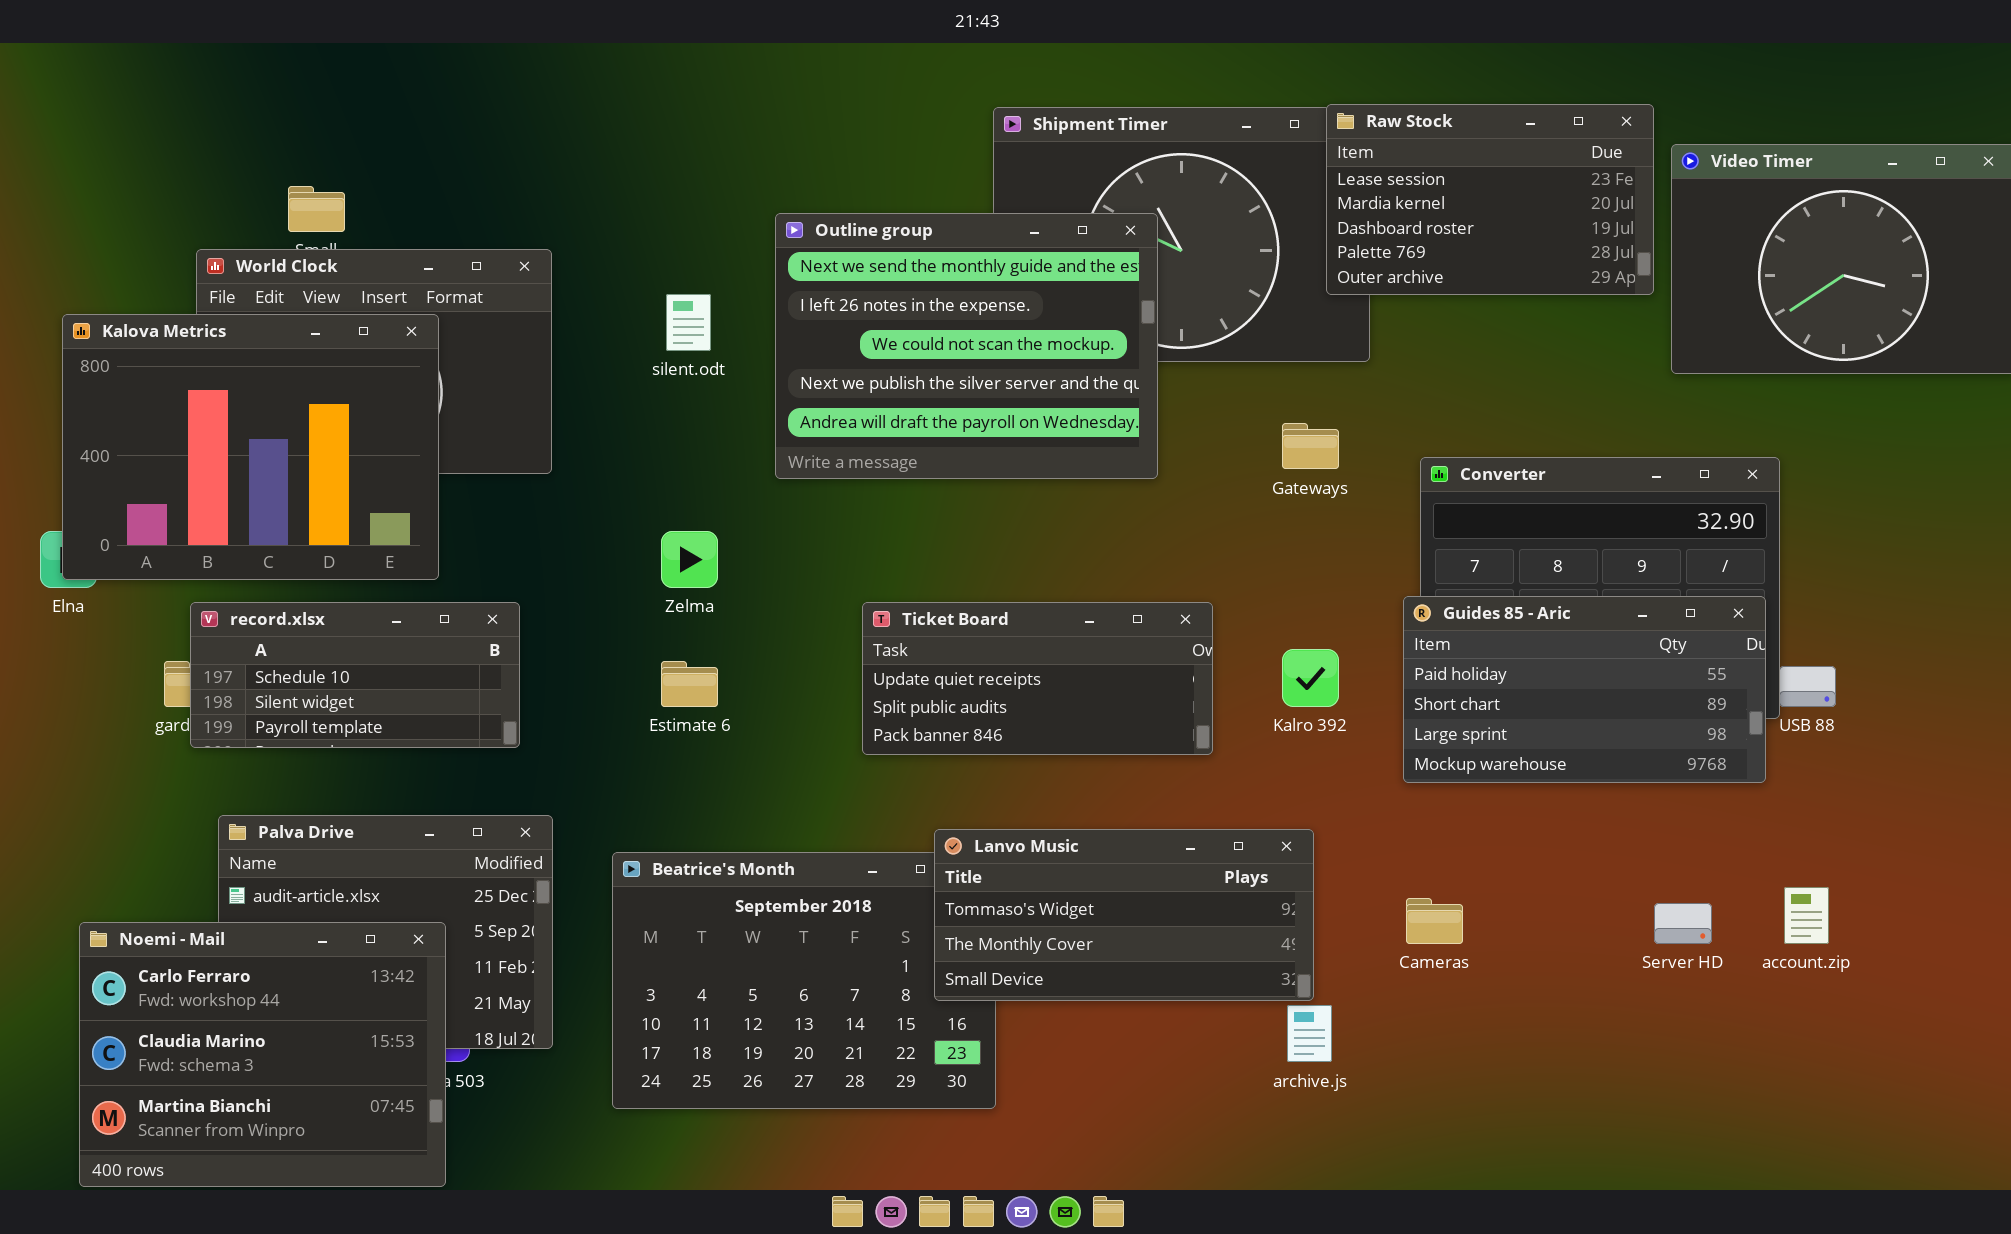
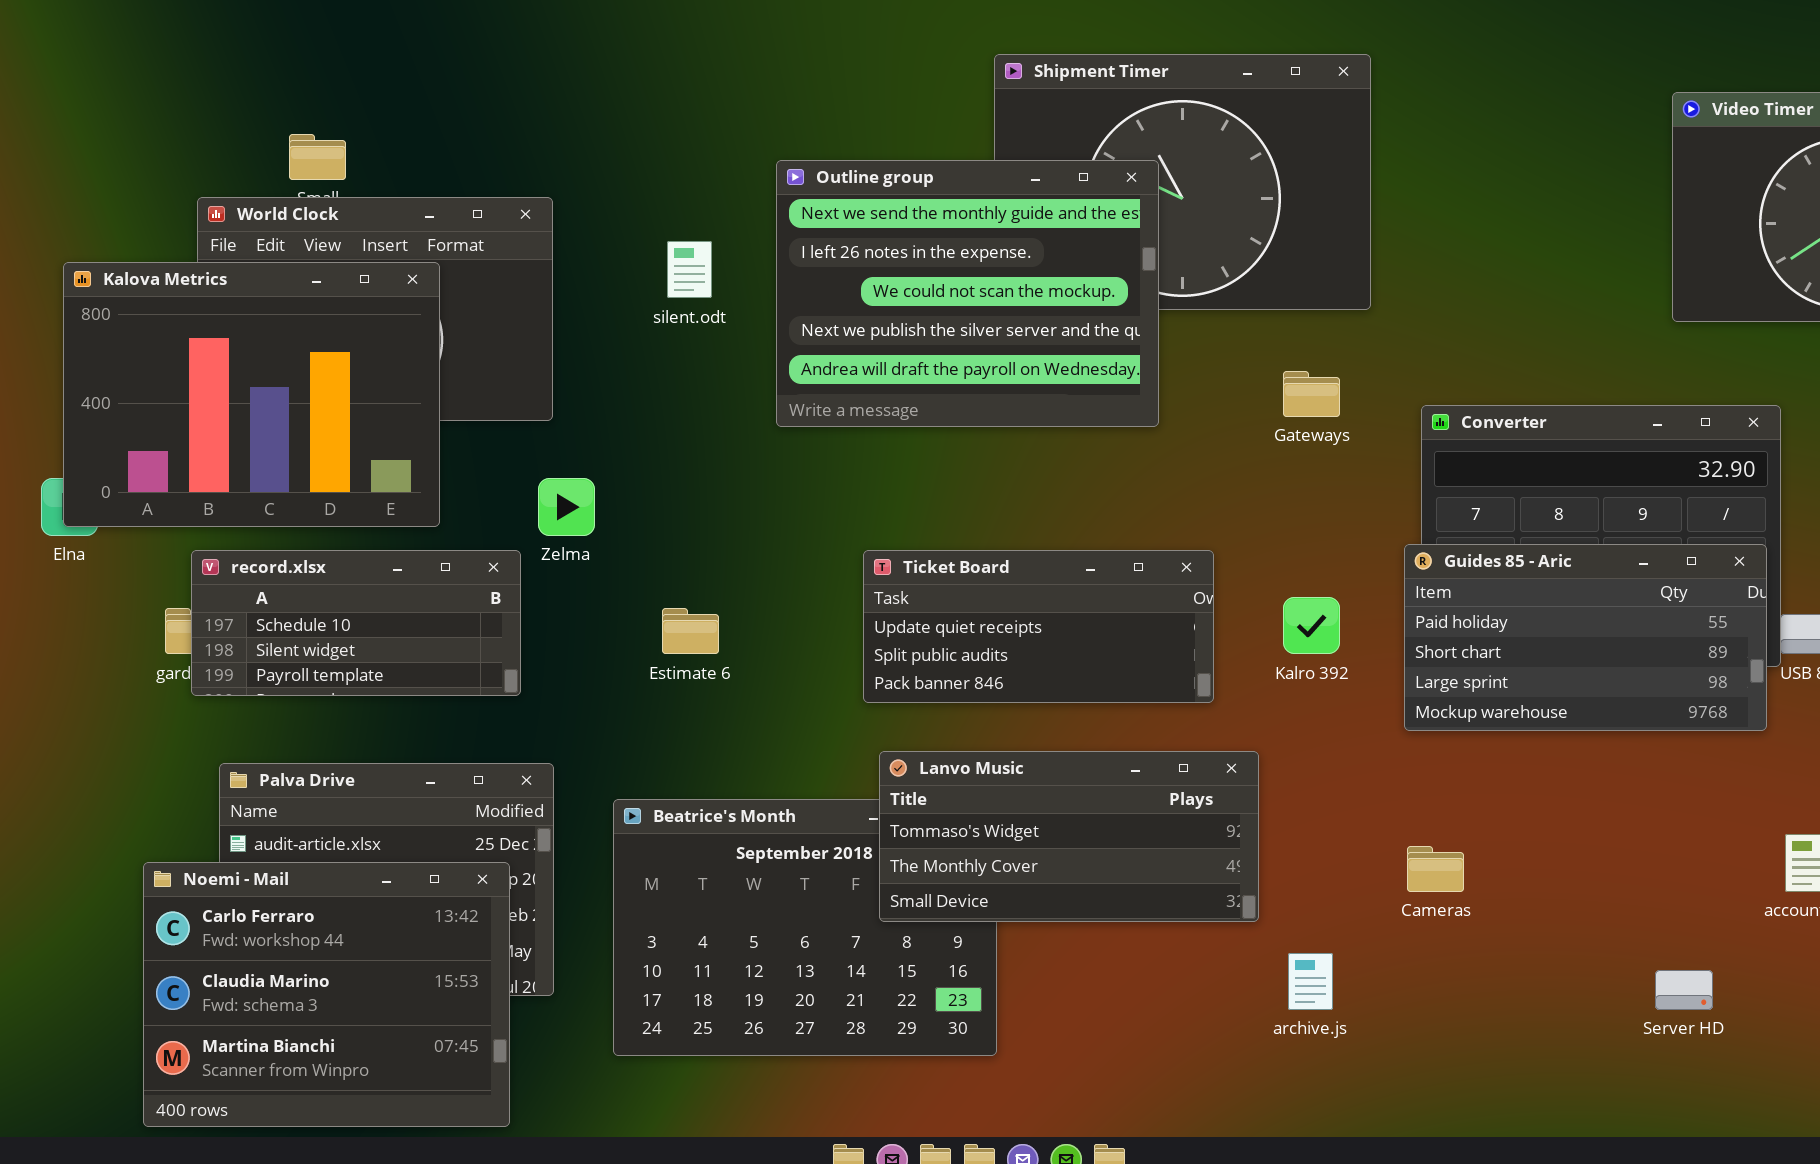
Raw Stock: [1326,104,1654,295] -> none, closed
Zelma: [661,531,718,588] -> [538,478,595,536], moved
Lanvo Music: [934,829,1314,1001] -> [879,751,1259,922], moved
Server HD: [1654,903,1712,944] -> [1655,970,1713,1010], moved
Noemi - Mail: [79,922,446,1187] -> [143,862,510,1127], moved

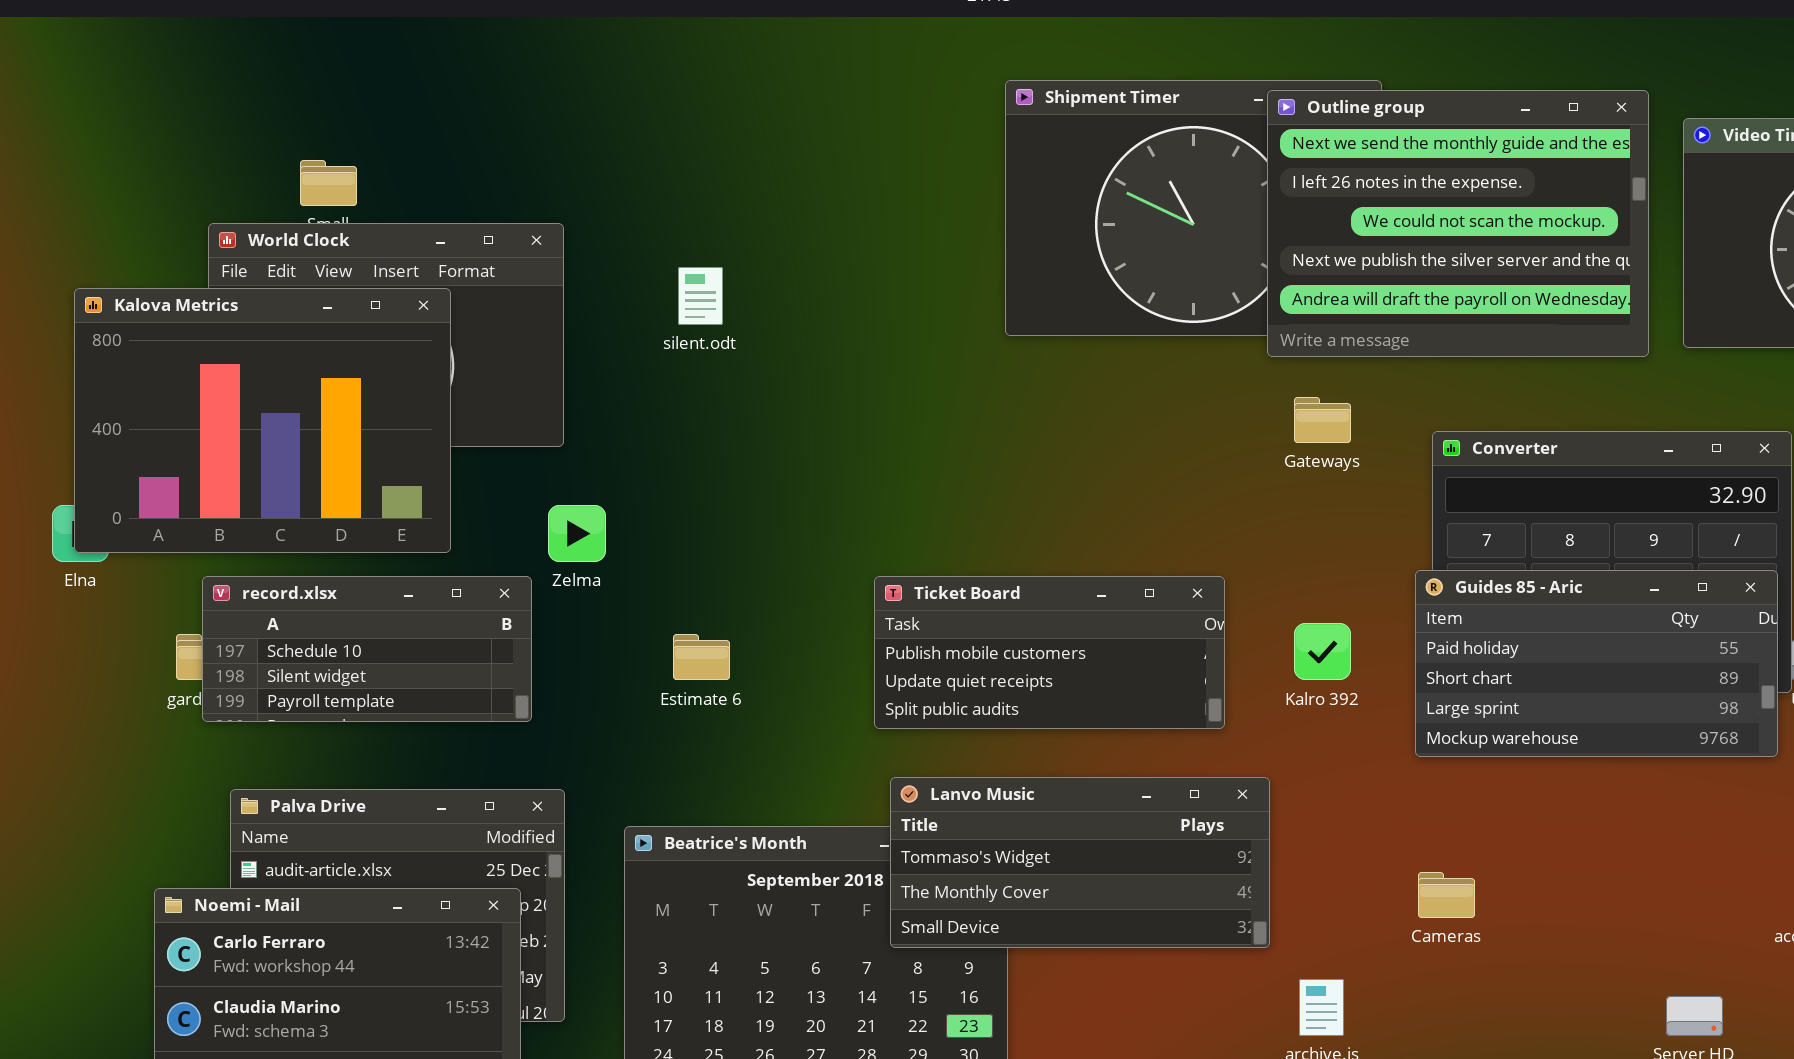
Outline group: [776,160,1159,427] -> [1267,90,1649,357], moved
Ticket Board: [863,550,1214,703] -> [874,576,1225,729], scrolled up 1 row

